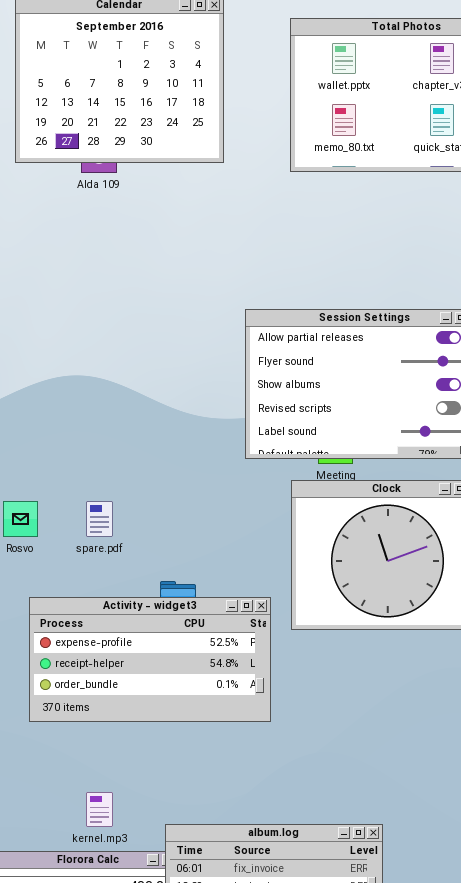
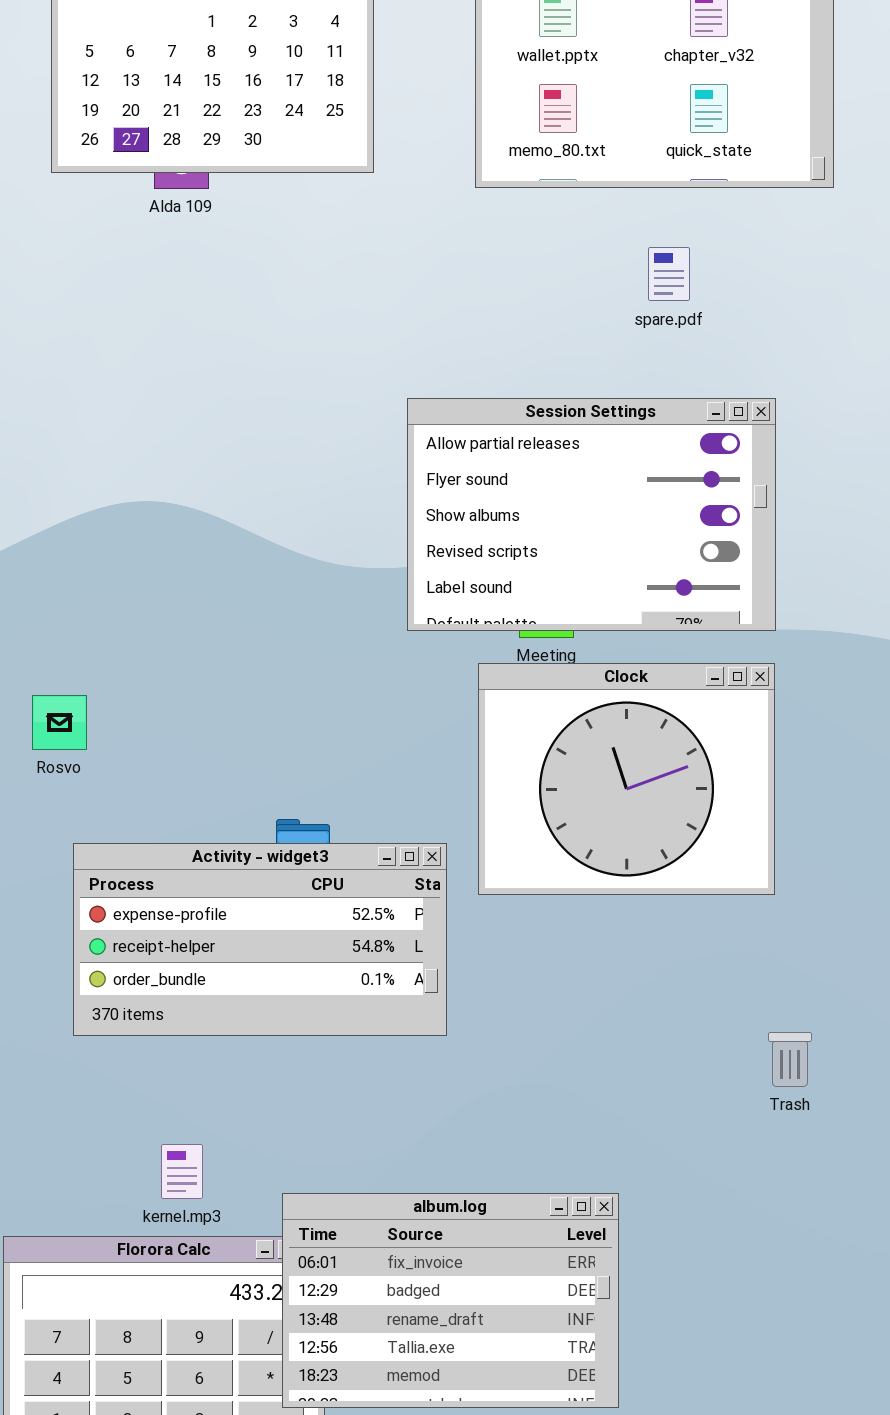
spare.pdf: [86,501,113,537] -> [648,247,690,301], moved

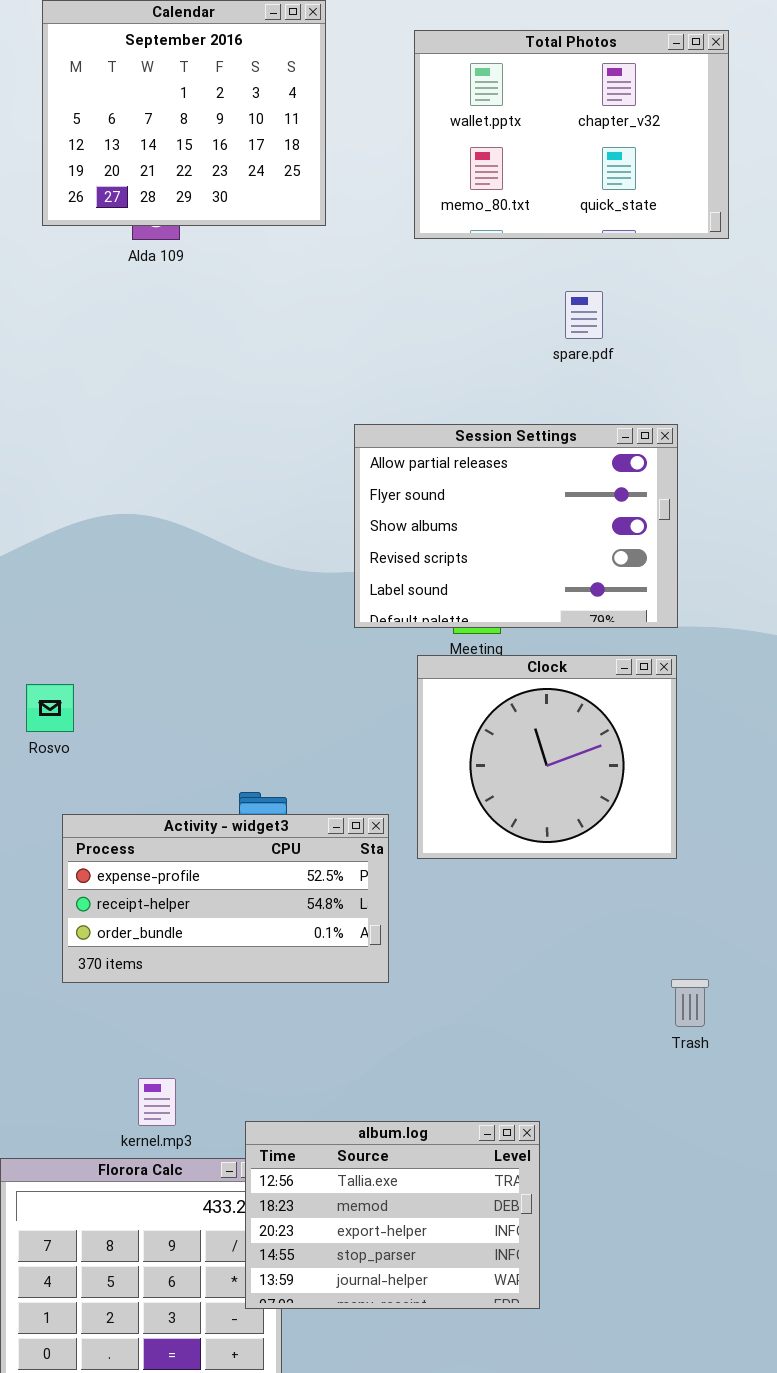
album.log: [282,1193,619,1408] -> [245,1121,540,1309], scrolled down 3 rows

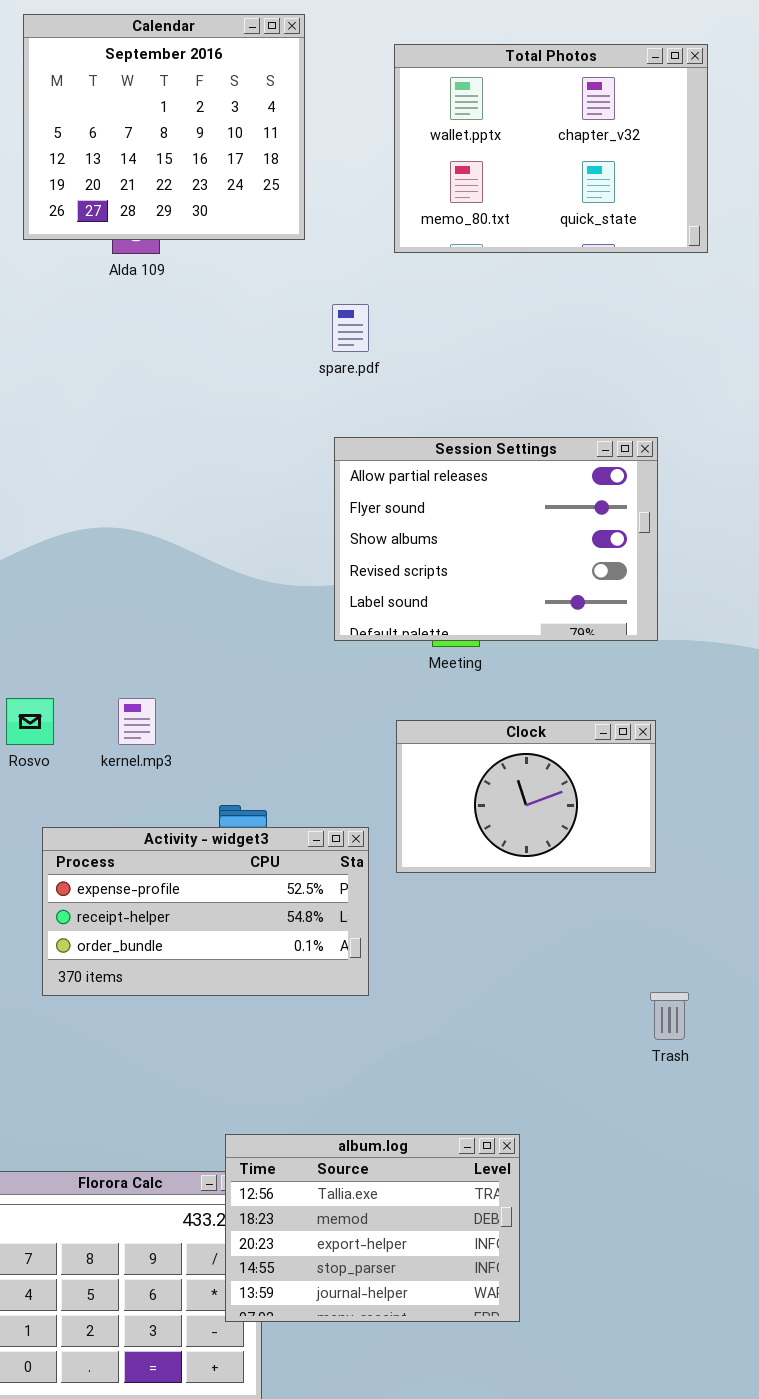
spare.pdf: [565,291,603,339] -> [332,304,369,352], moved
Clock: [417,655,677,859] -> [396,720,656,873], resized
kernel.mp3: [138,1078,176,1126] -> [118,698,156,745], moved

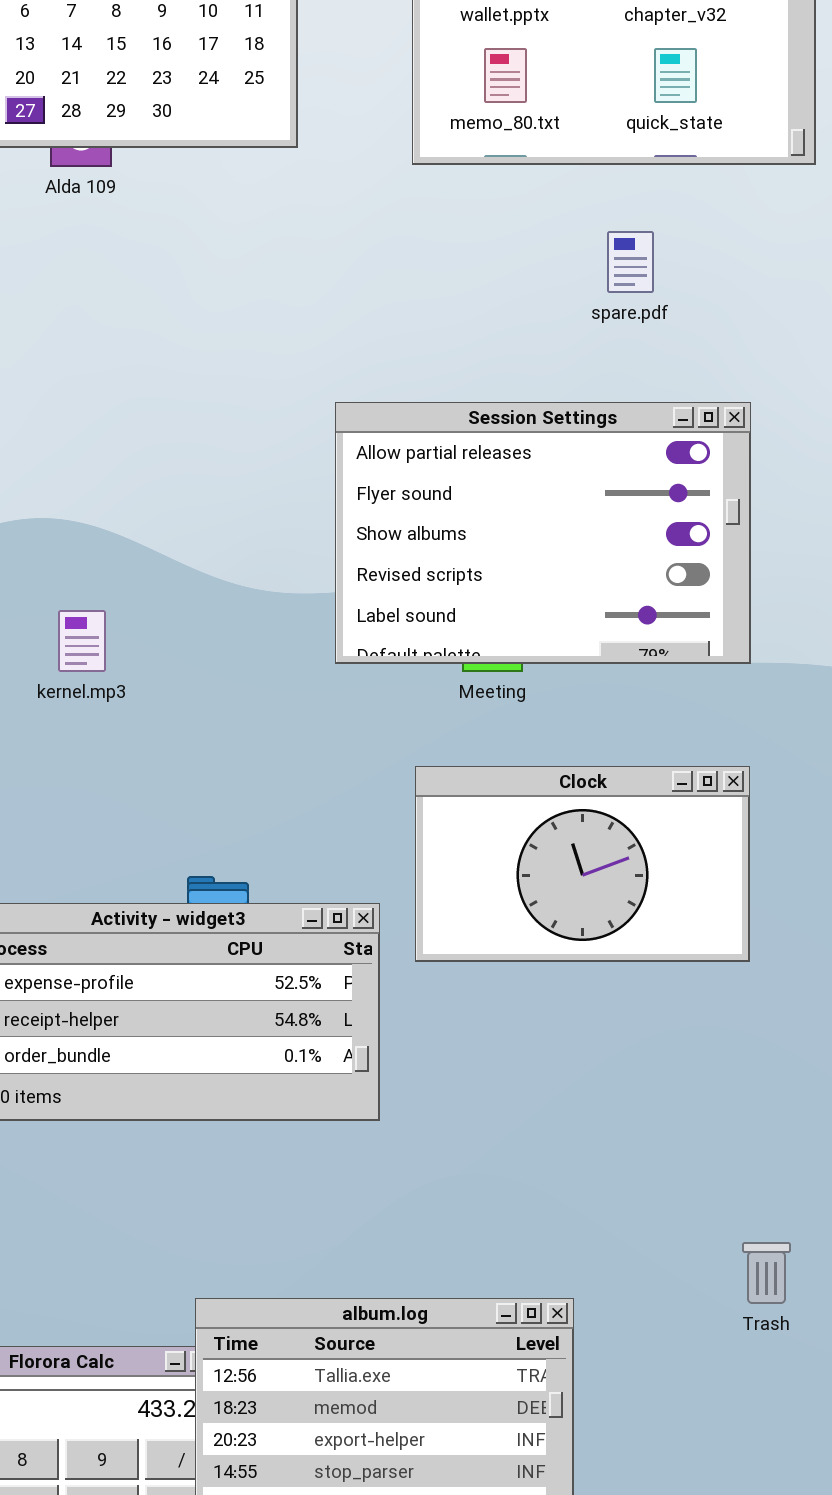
spare.pdf: [332,304,369,352] -> [607,231,654,293], moved
kernel.mp3: [118,698,156,745] -> [58,610,106,672], moved
Trash: [650,992,689,1040] -> [742,1242,791,1304], moved

